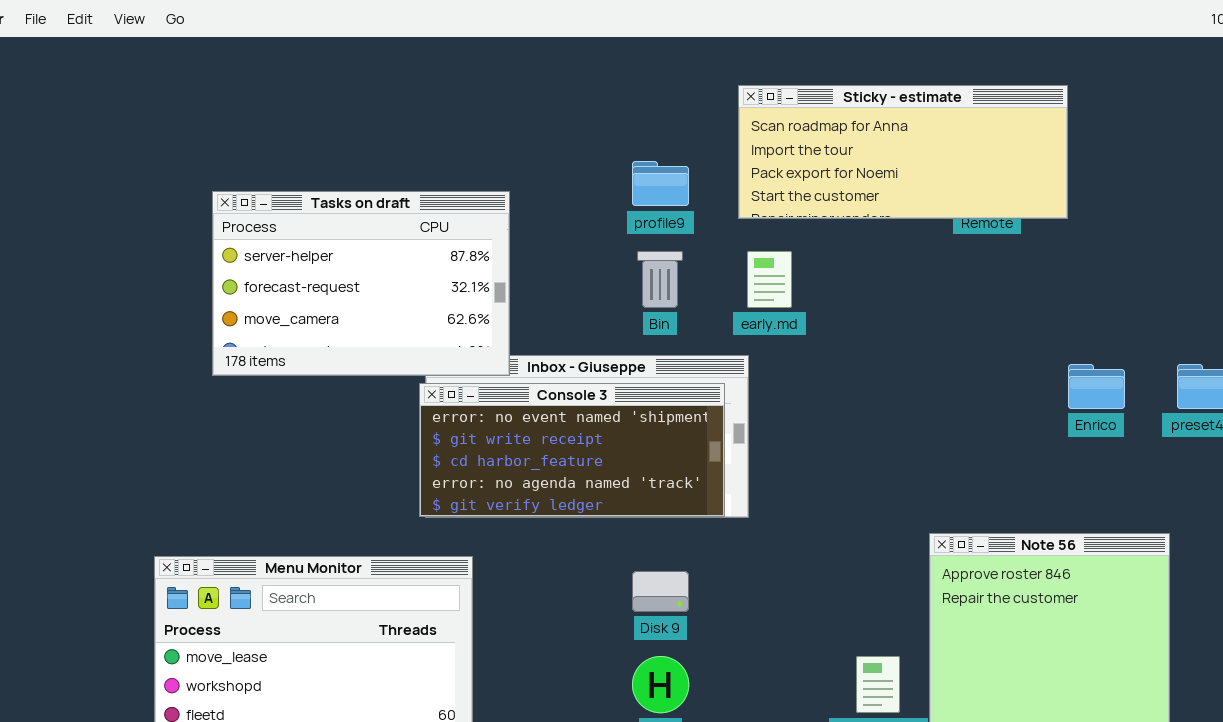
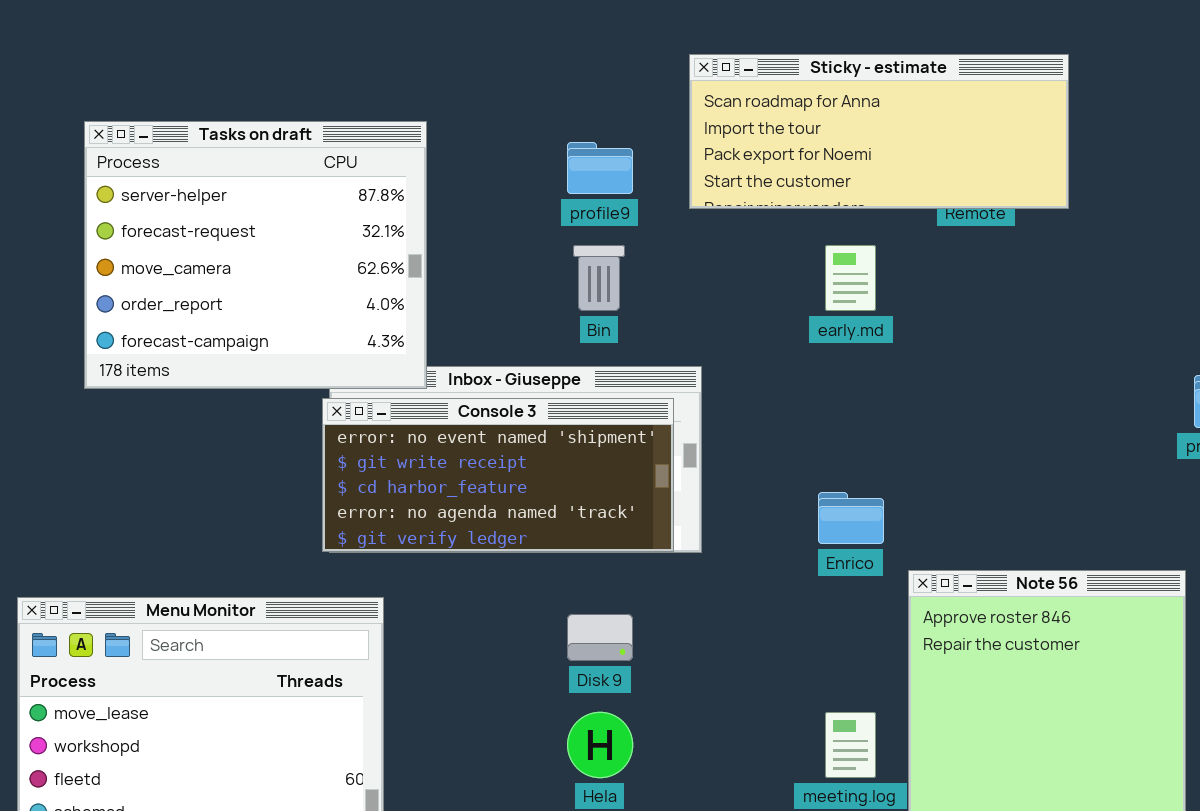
Tasks on draft: [212,191,510,376] -> [84,121,427,389], resized
early.md: [747,251,792,308] -> [825,245,876,311], moved
Enrico: [1068,364,1125,409] -> [818,492,884,544], moved

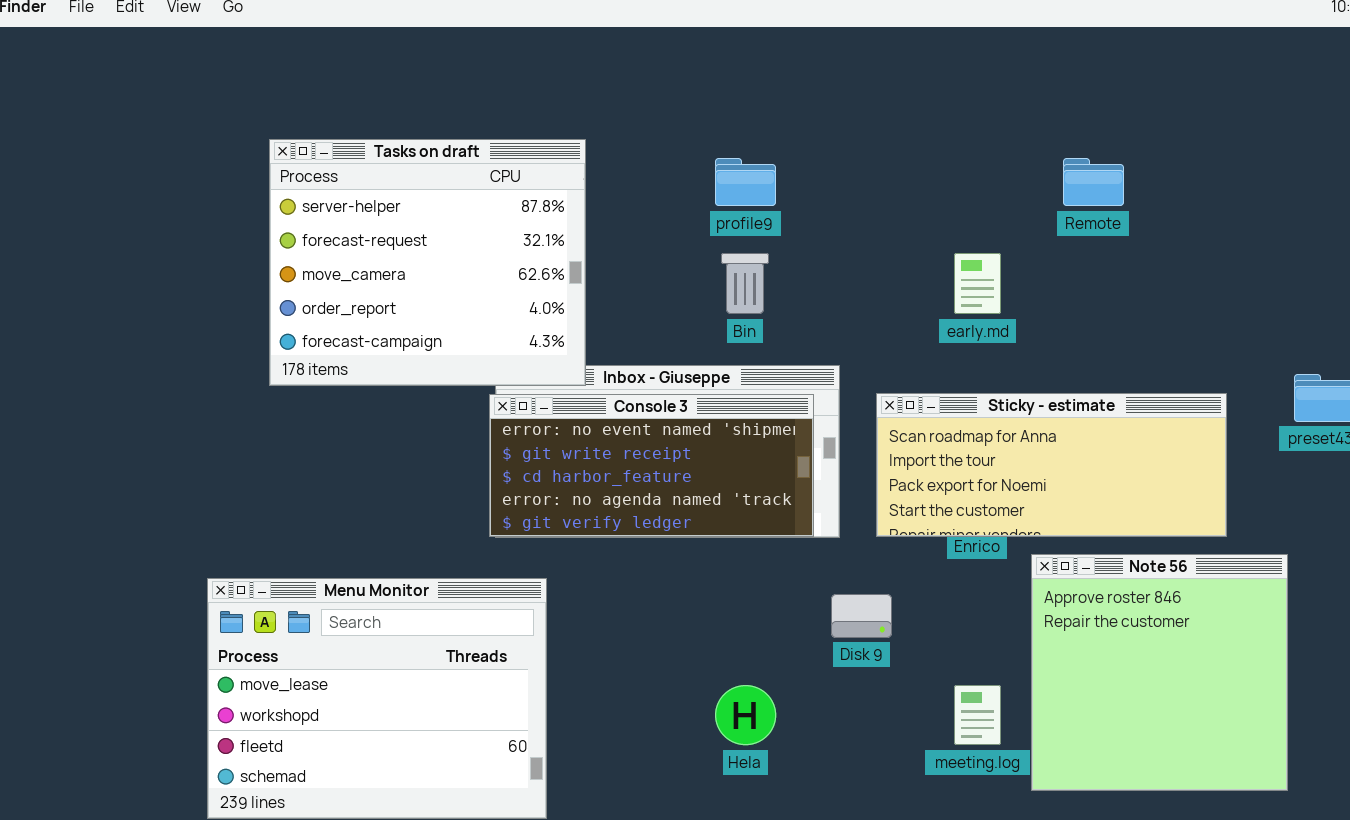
Sticky - estimate: [689,54,1069,209] -> [876,393,1227,537], moved
Disk 9: [567,614,633,661] -> [831,594,892,638], moved

